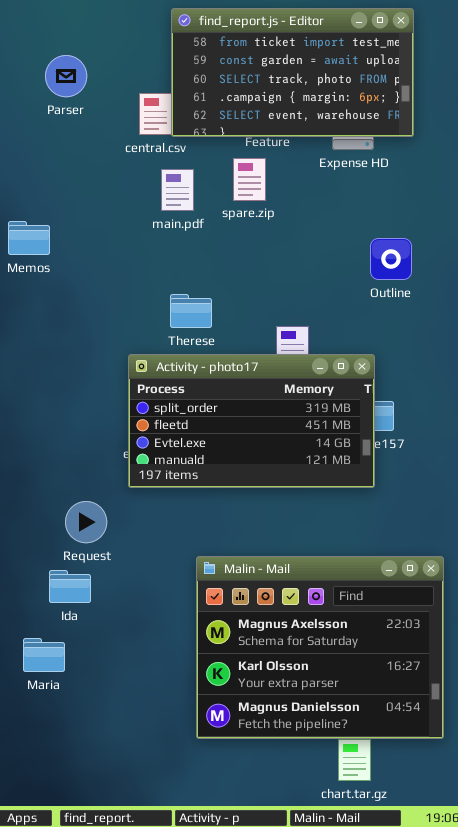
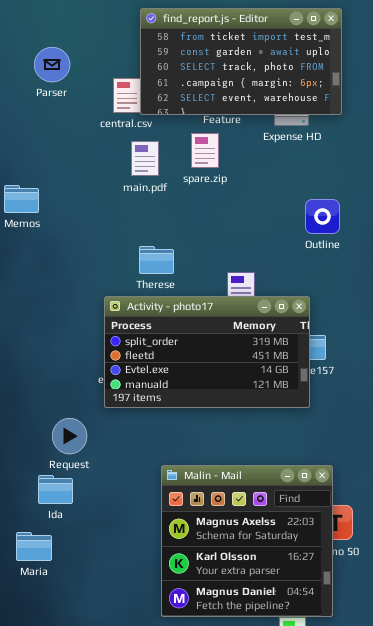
Malin - Mail: [196,556,444,739] -> [161,465,333,617], resized

